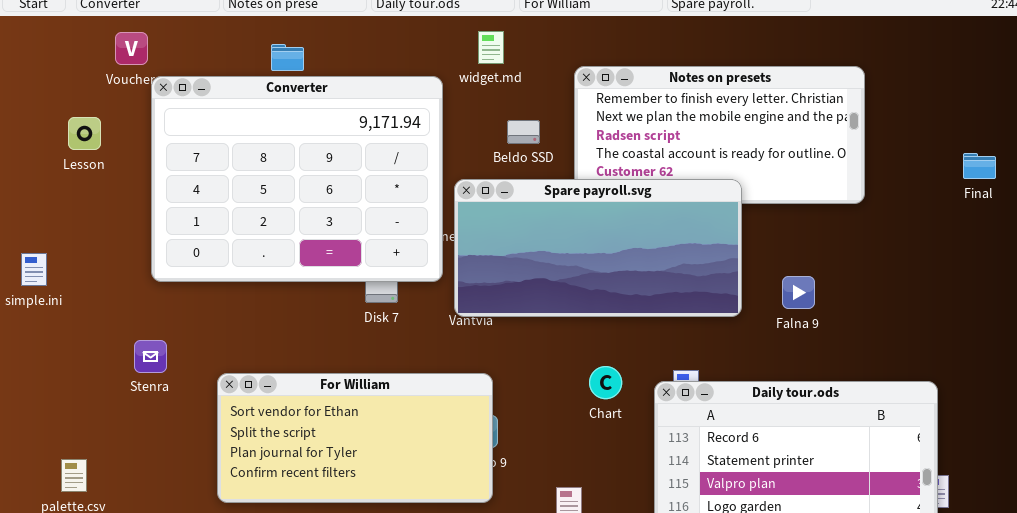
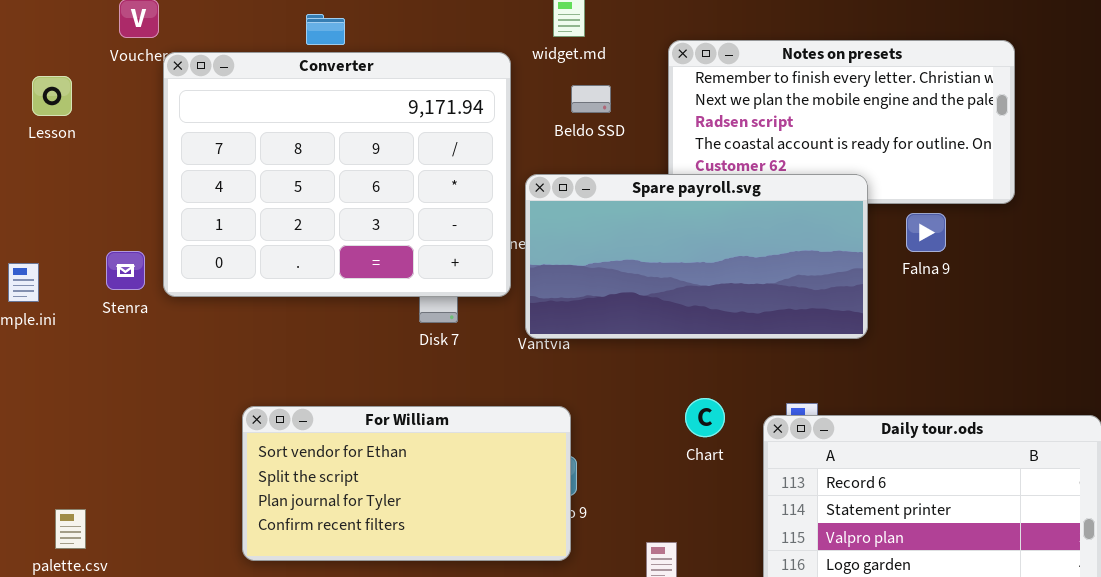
Lesson: [68,117,101,150] -> [32,76,72,116], moved
Beldo SSD: [507,120,540,144] -> [571,85,611,113], moved
Falna 9: [782,276,815,309] -> [906,213,946,252], moved
Stenra: [134,340,167,373] -> [106,251,145,290], moved

